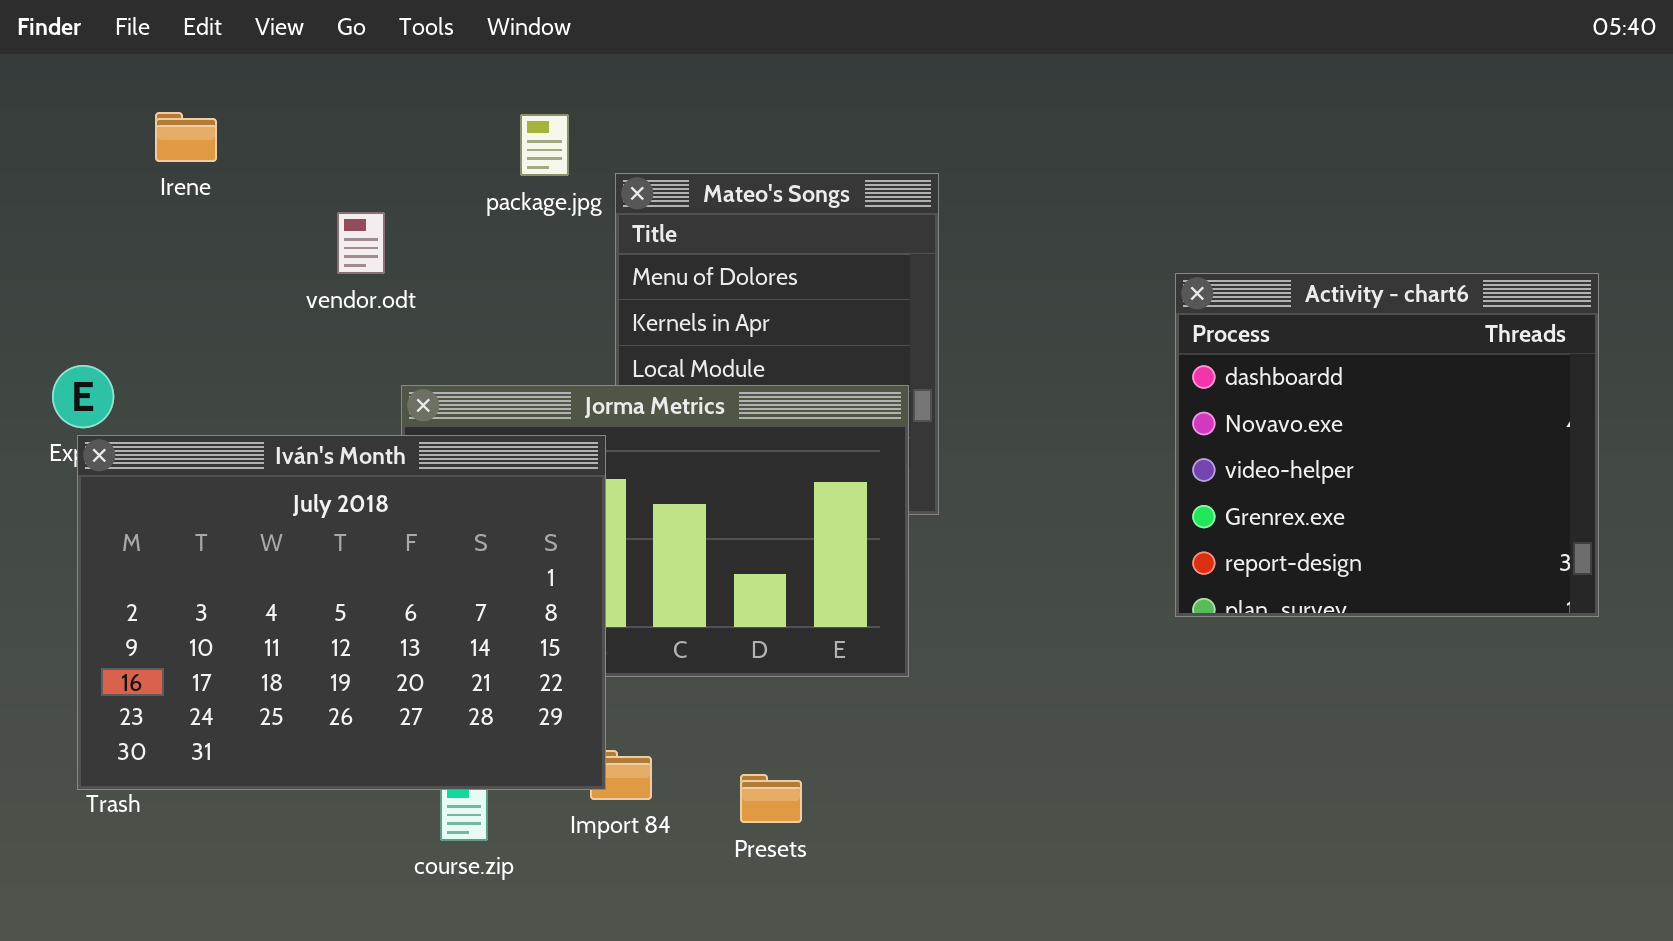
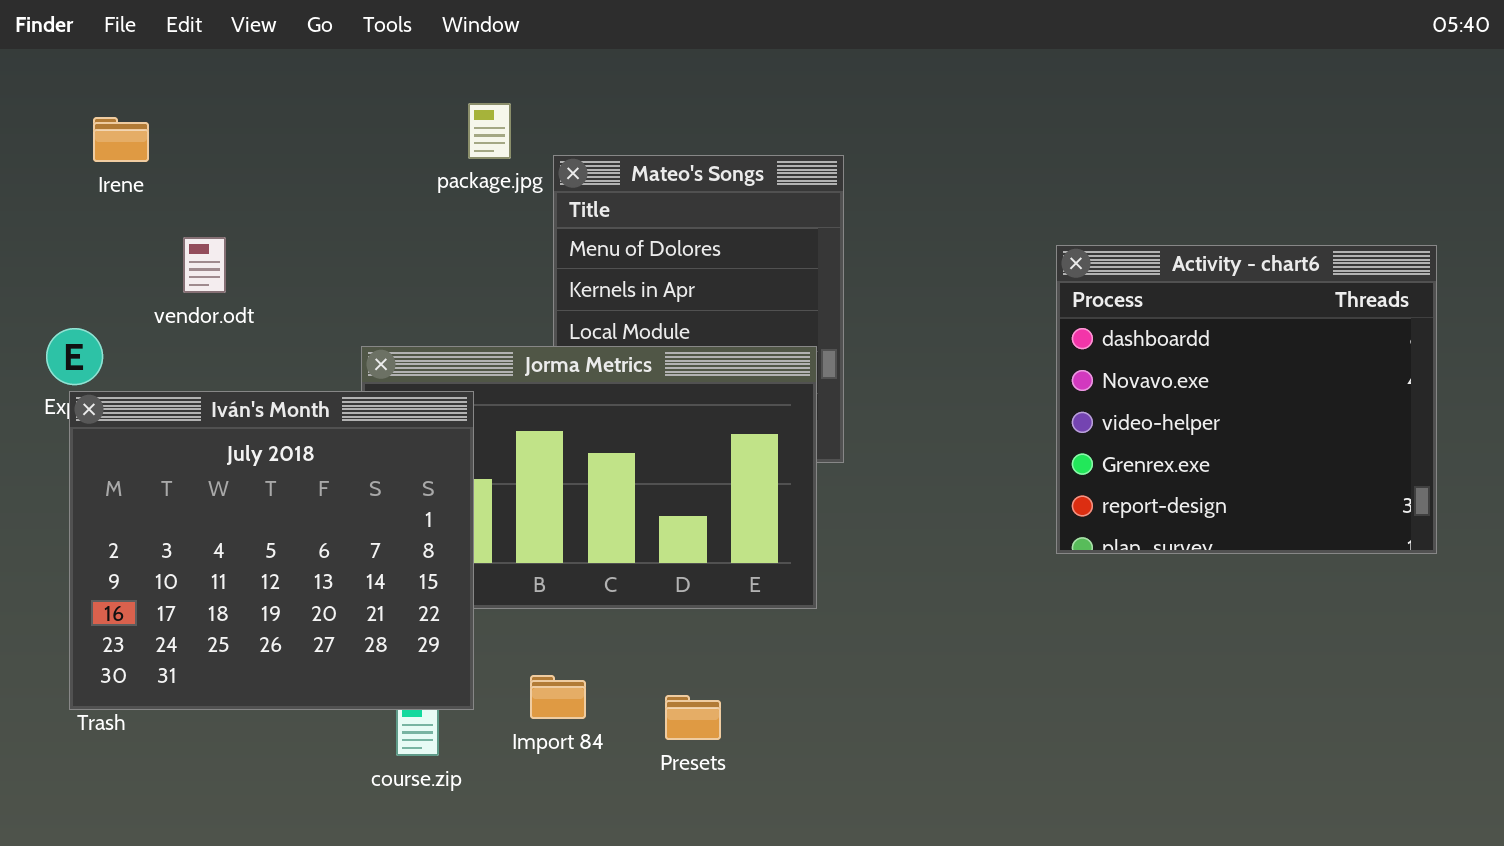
Irene: [155,112,217,162] -> [93,117,149,162], moved
vendor.odt: [337,212,385,274] -> [183,237,226,293], moved
Iván's Month: [77,435,606,790] -> [69,391,474,710], resized

